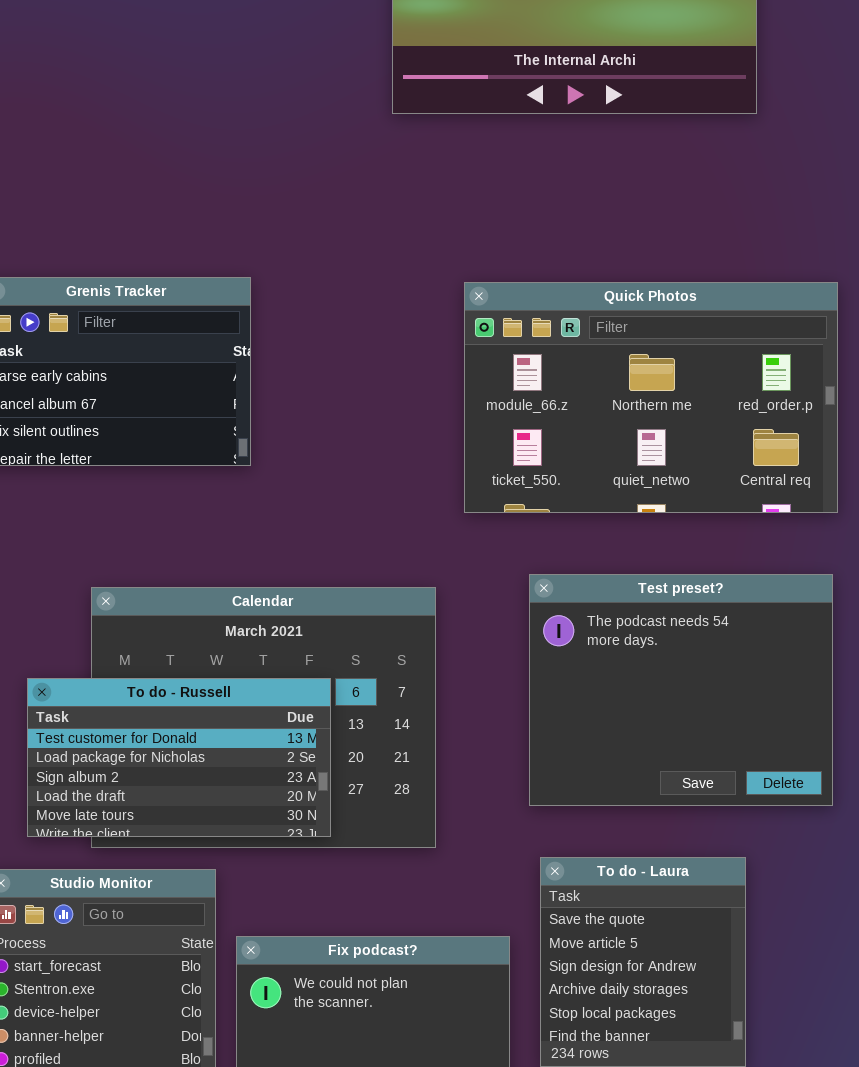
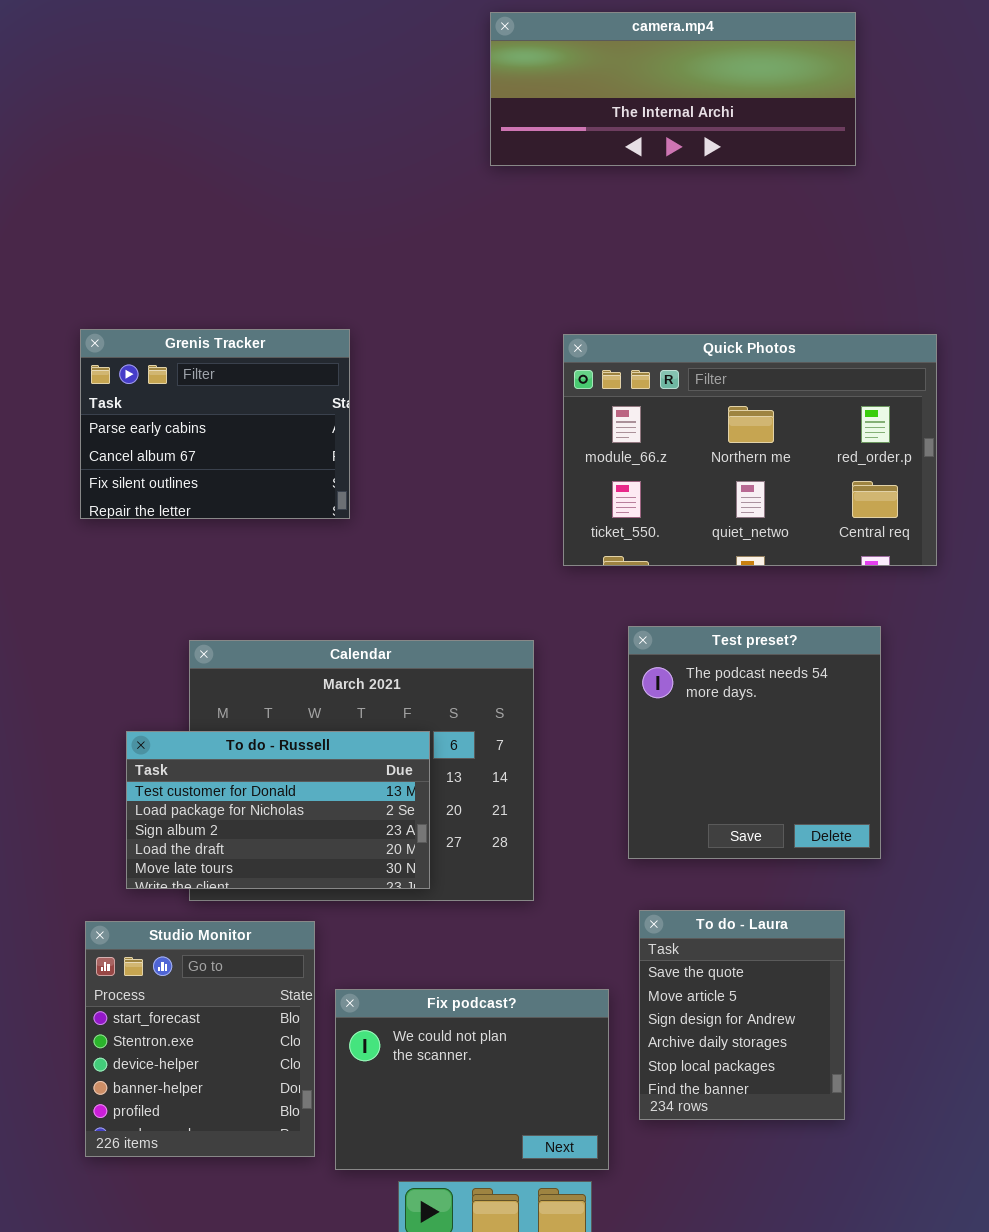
Test preset?: [529,574,833,806] -> [628,626,881,859], resized

